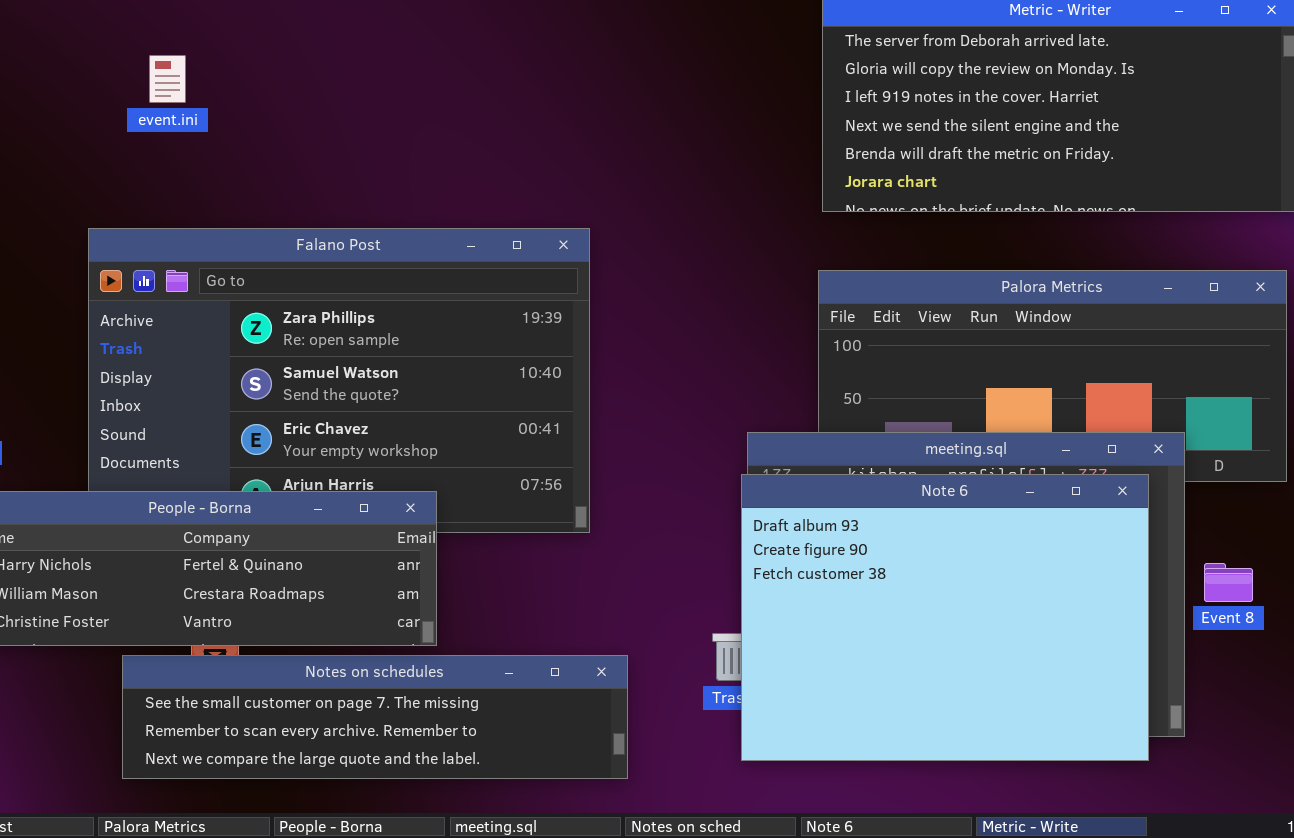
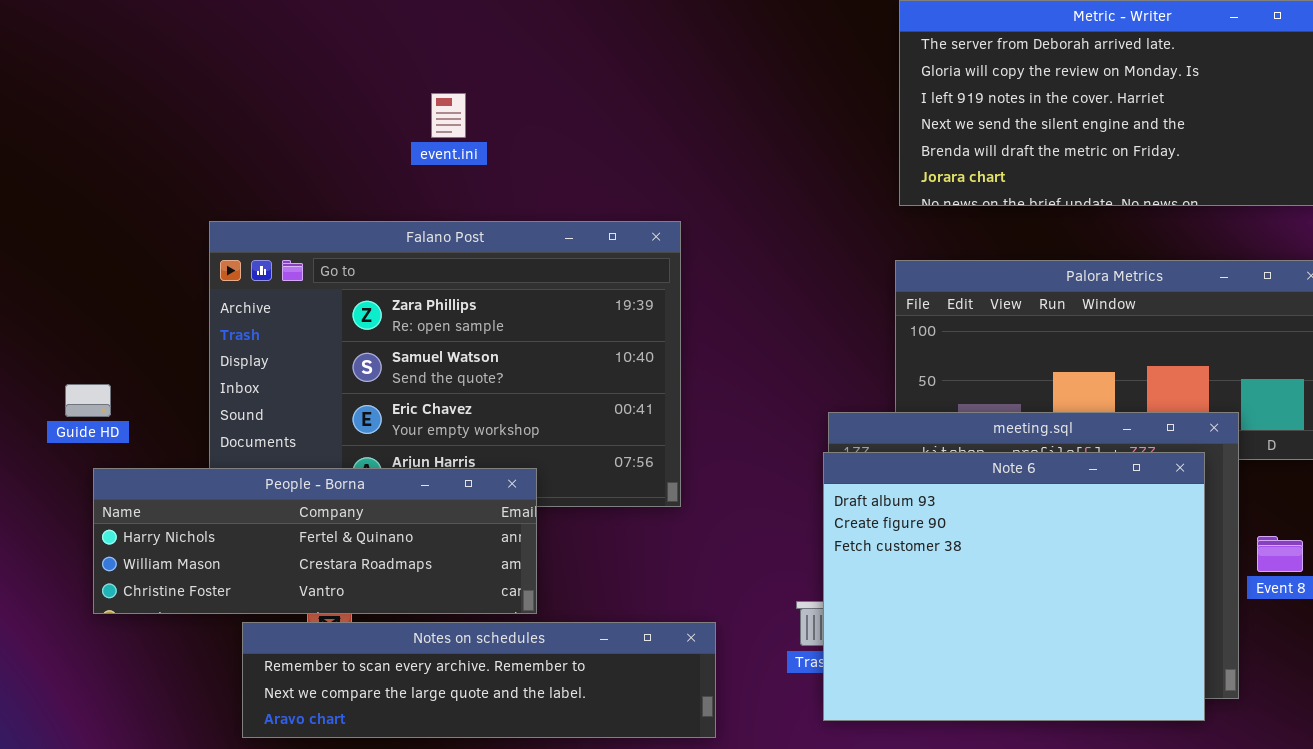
event.ini: [149,55,186,103] -> [431,93,466,138], moved
Notes on schedules: [122,655,628,779] -> [242,622,716,738], scrolled down 1 row

